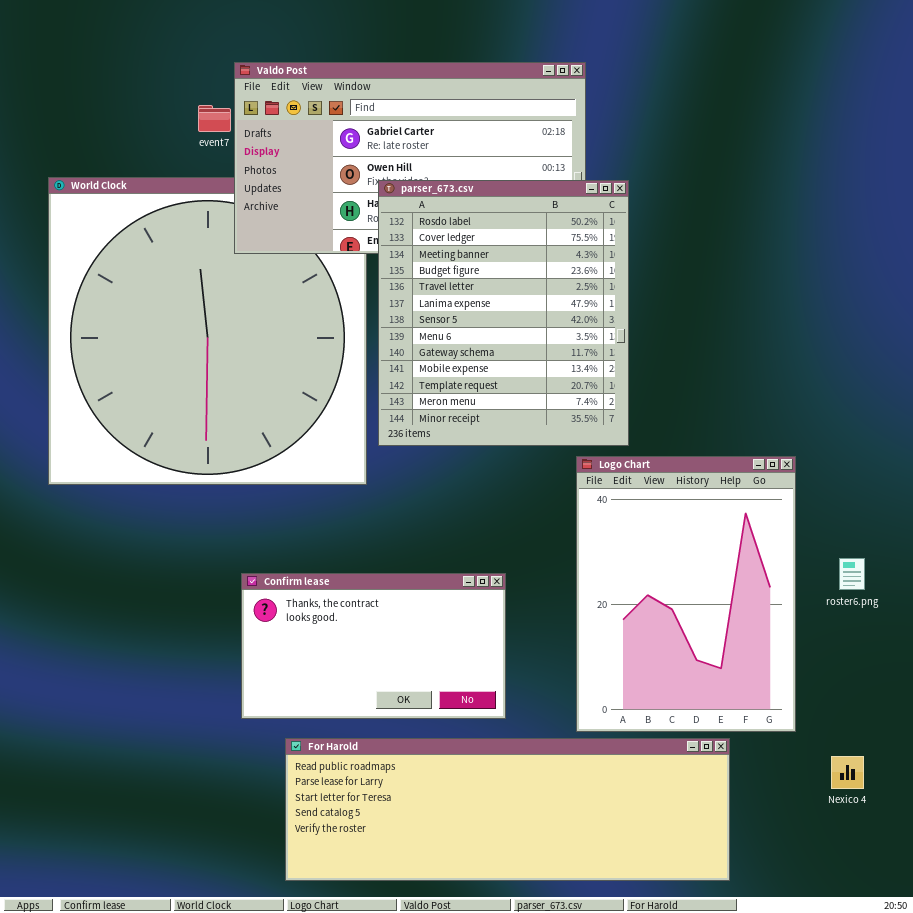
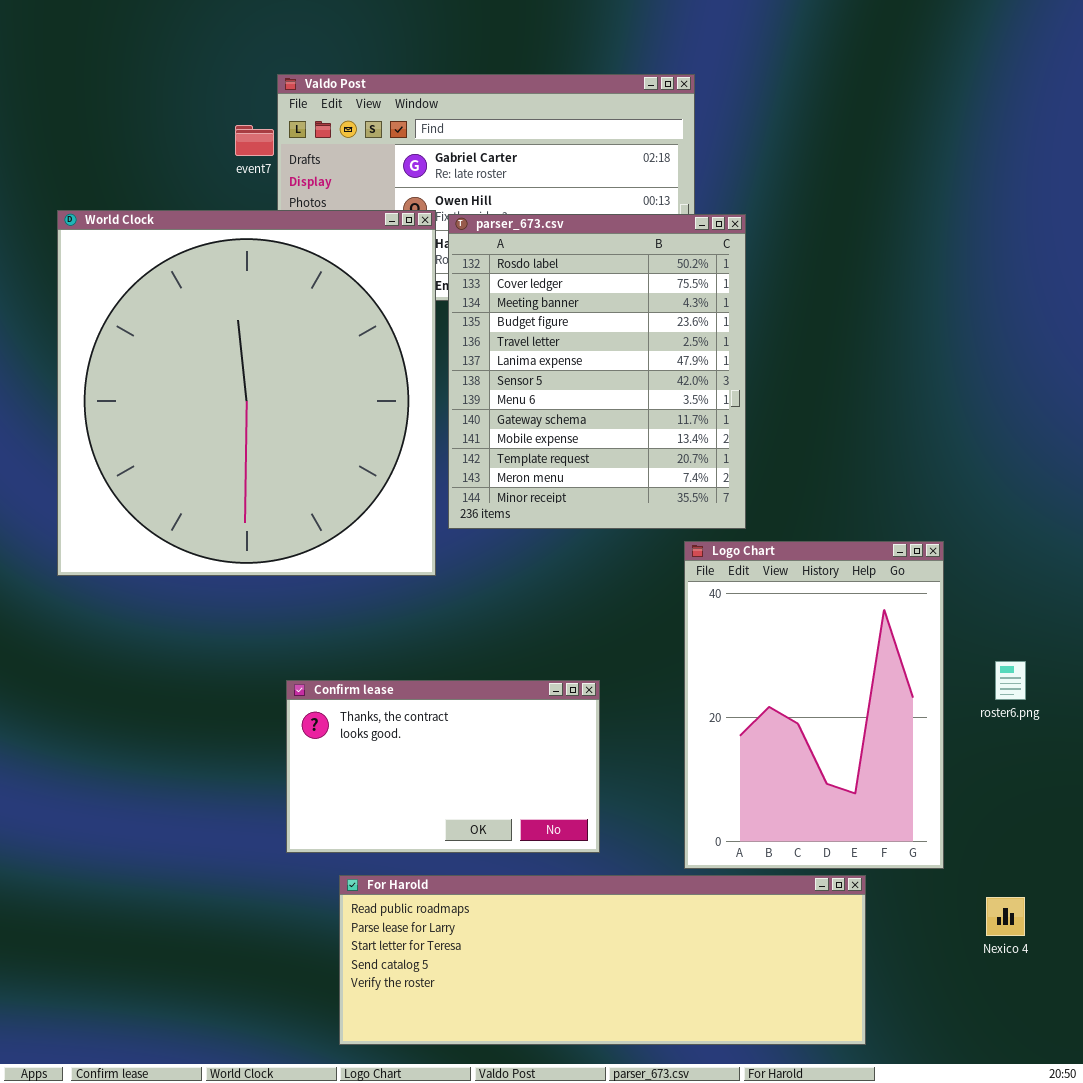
World Clock: [48,177,367,485] -> [57,210,436,576], raised

